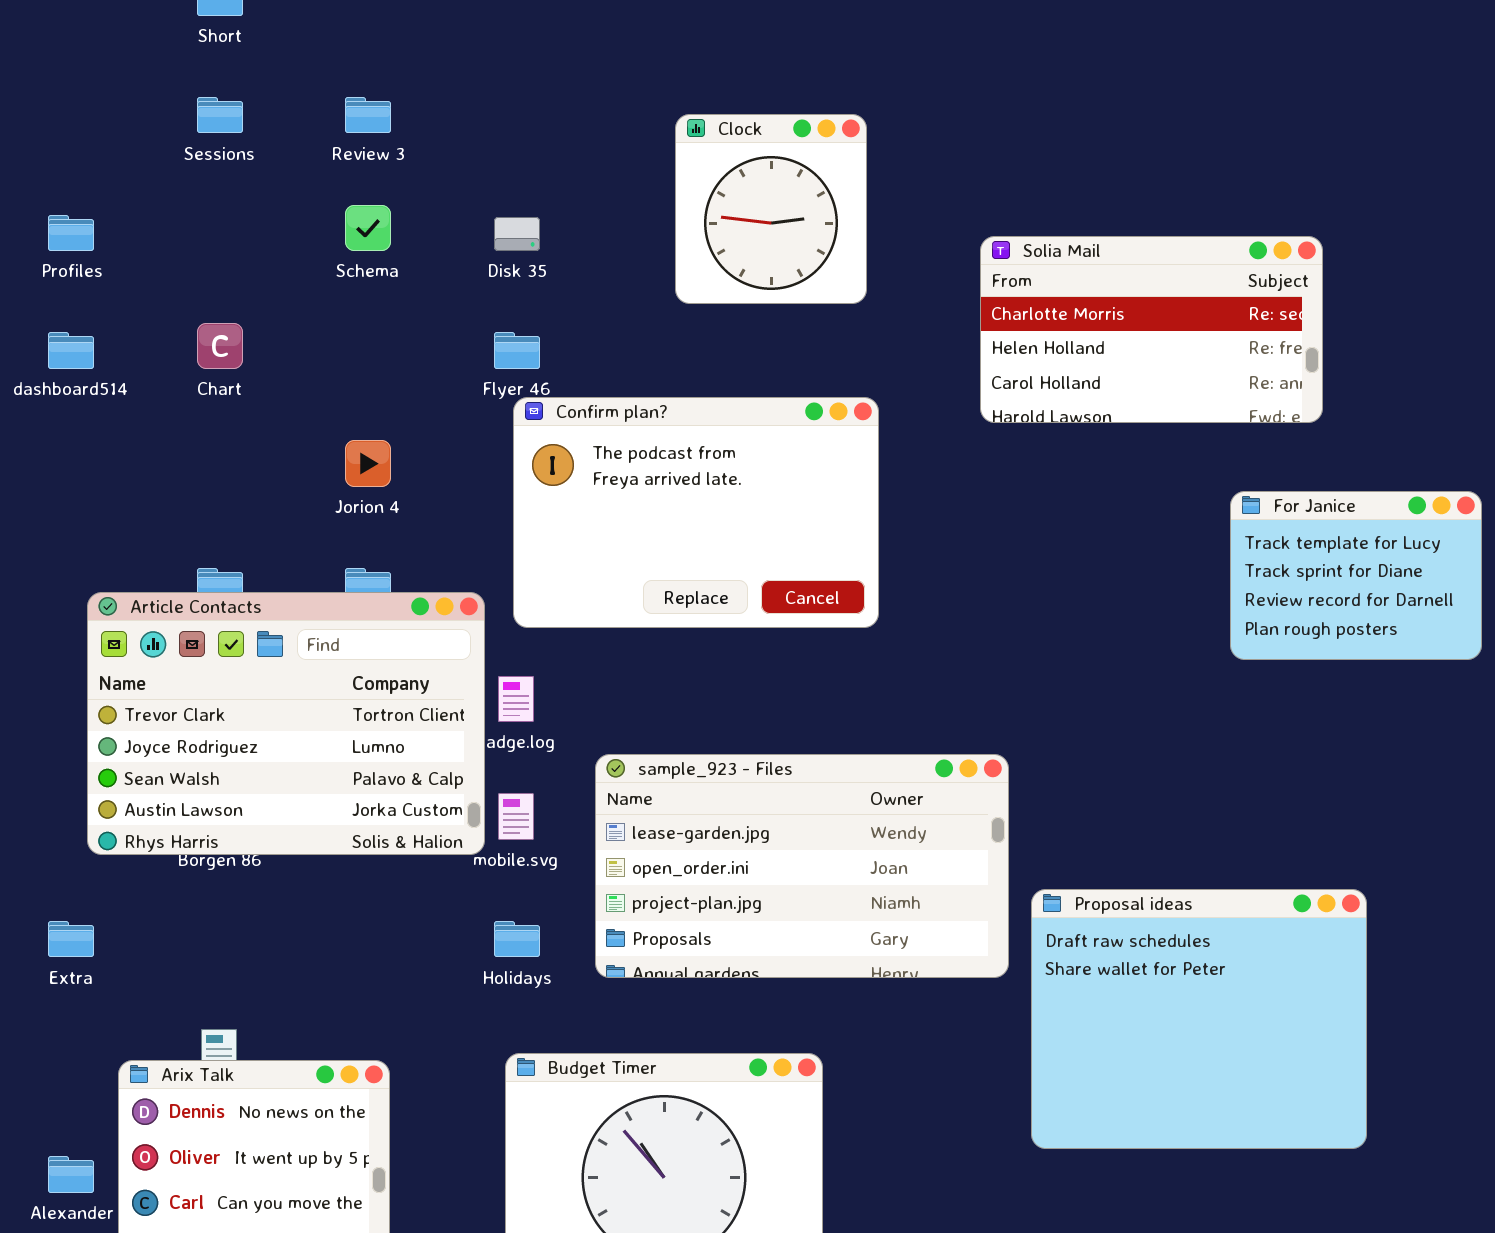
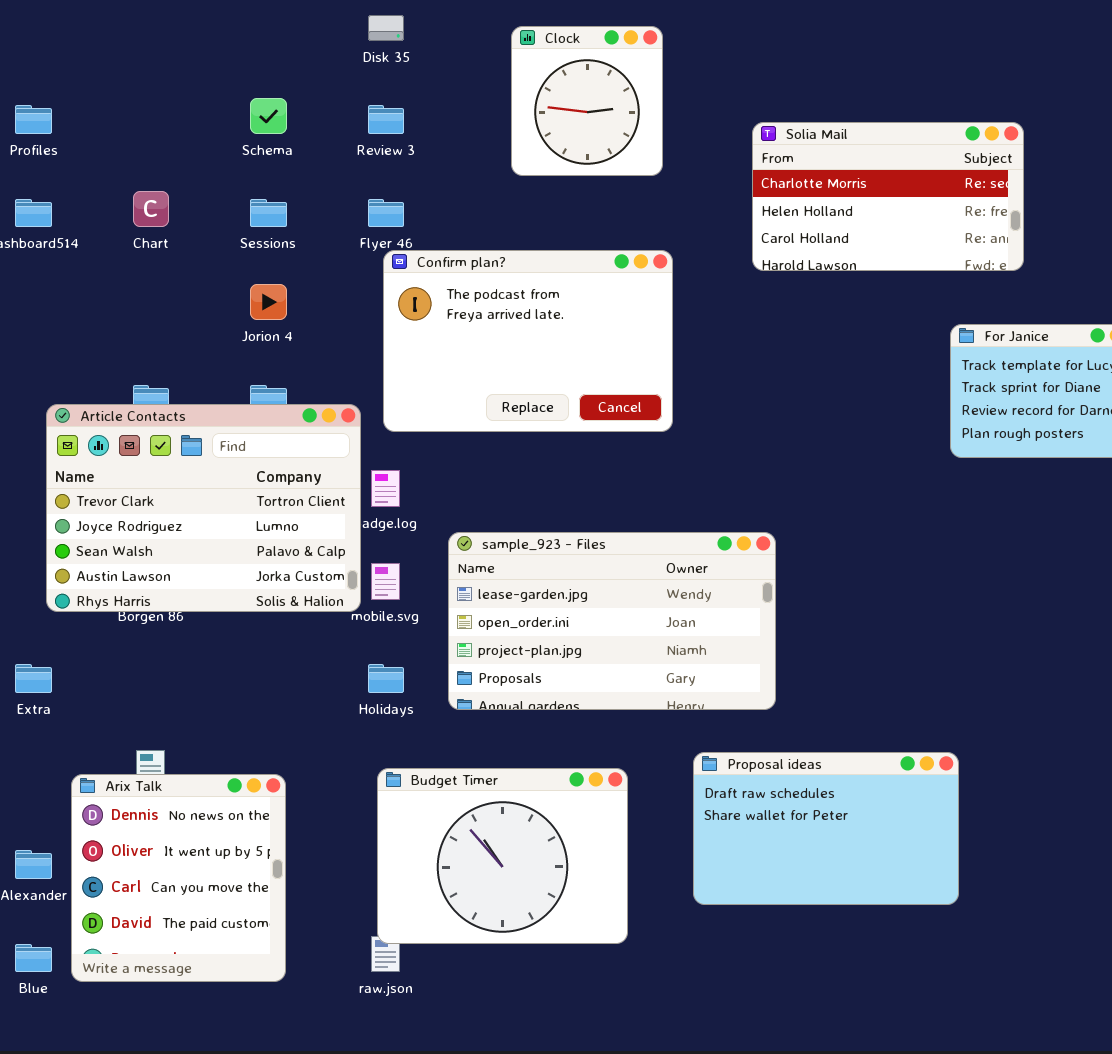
Sessions: [197,97,243,133] -> [250,199,287,227], moved
Review 3: [345,97,391,133] -> [368,105,404,134], moved
Disk 35: [494,217,540,251] -> [368,15,404,41], moved
Proposal ideas: [1031,889,1367,1149] -> [693,752,959,905], moved, resized

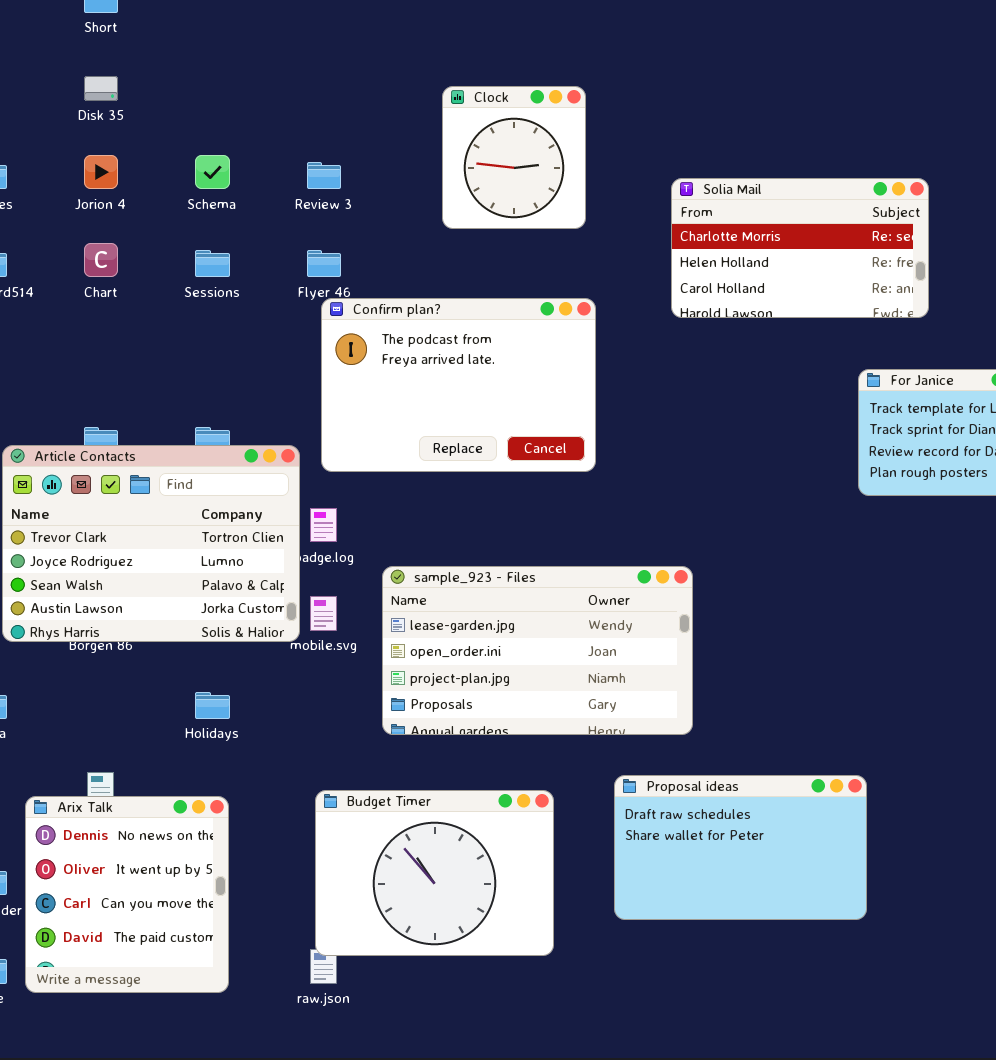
Disk 35: [368,15,404,41] -> [84,76,118,101], moved
Jorion 4: [250,284,287,320] -> [84,155,118,189], moved
Holidays: [368,664,404,693] -> [195,692,230,719], moved

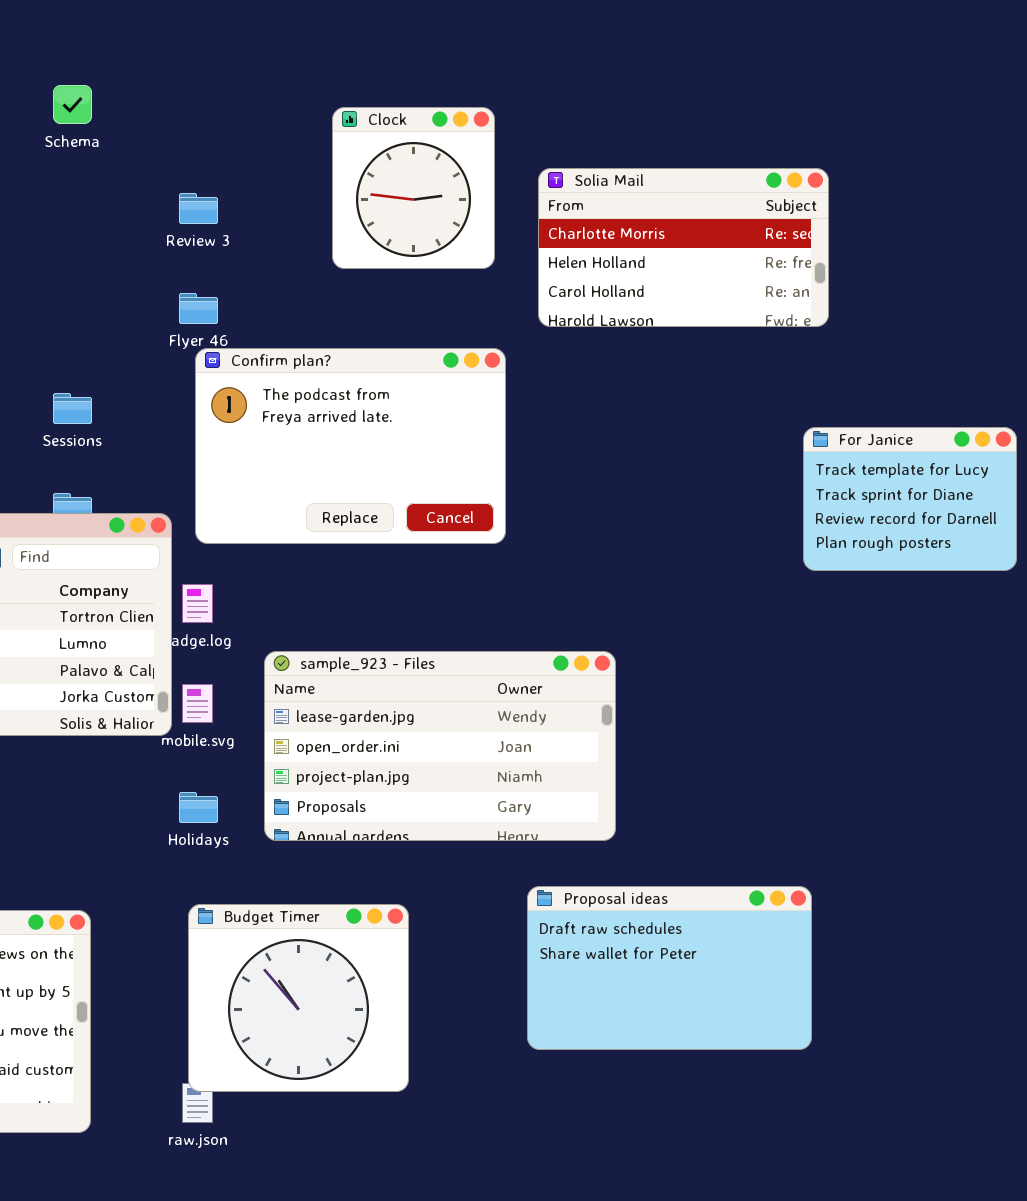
Schema: [195,155,230,189] -> [53,85,92,124], moved
Solia Mail: [671,178,929,318] -> [538,168,829,327], moved
Sessions: [195,250,230,277] -> [53,393,92,424], moved
Holidays: [195,692,230,719] -> [179,792,218,823], moved
Budget Timer: [315,790,554,956] -> [188,904,409,1092], resized

